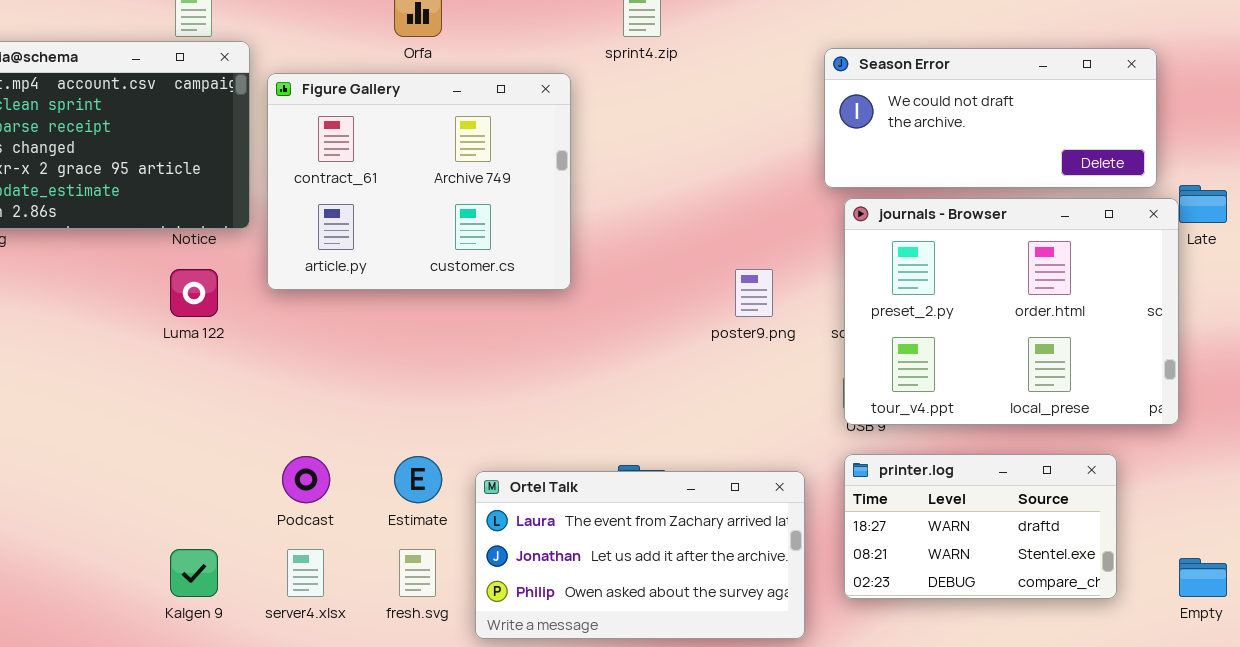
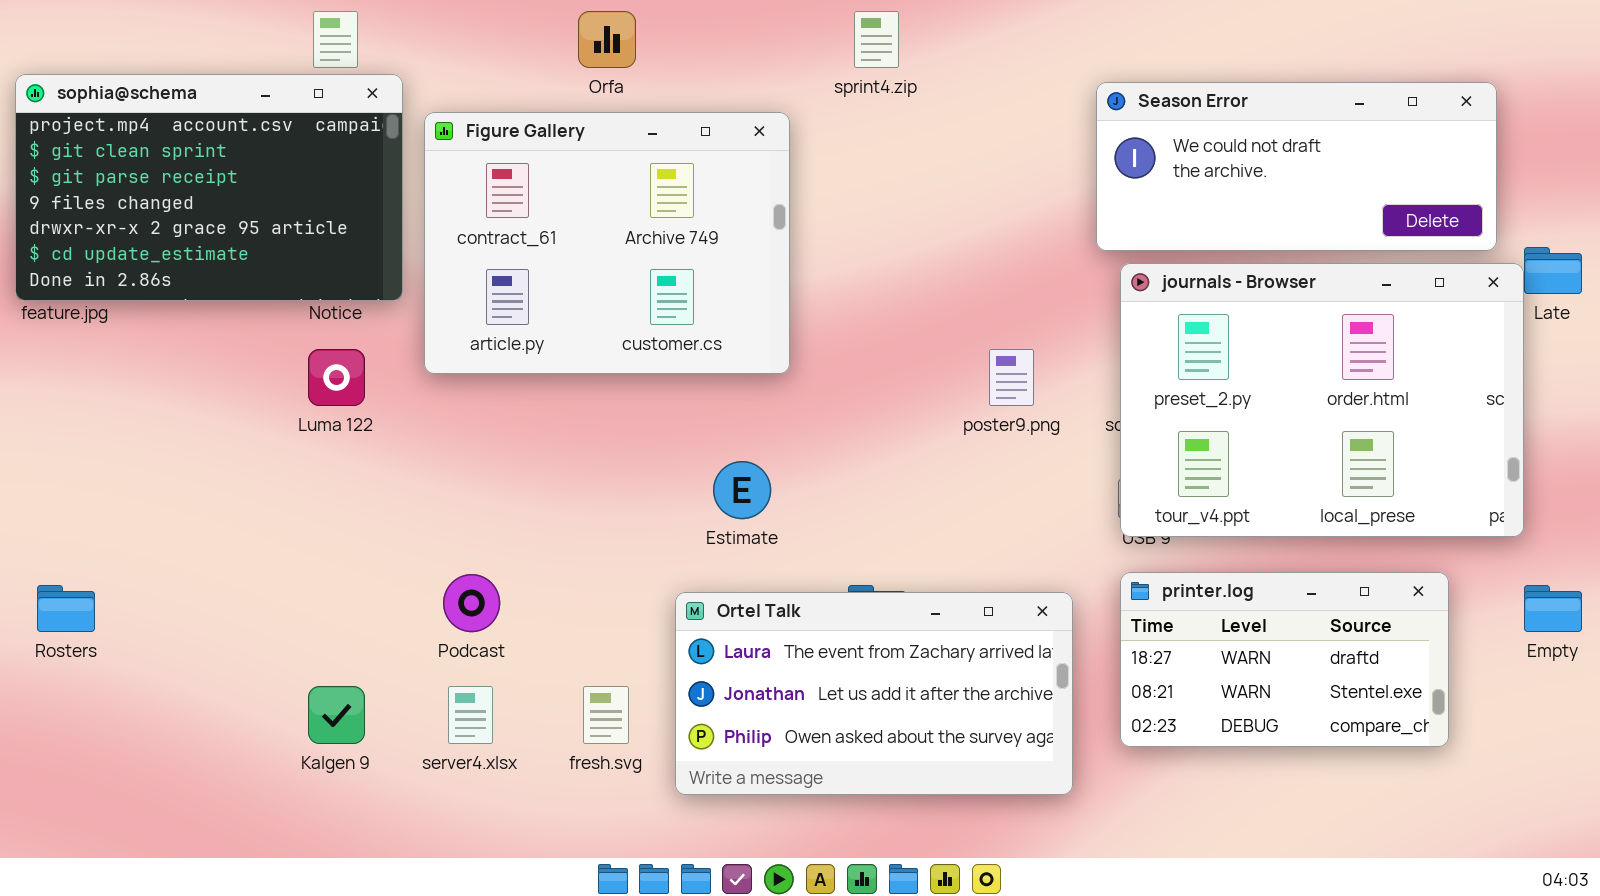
Estimate: [394,456,442,503] -> [713,461,771,519], moved
Empty: [1179,558,1227,597] -> [1524,585,1582,632], moved

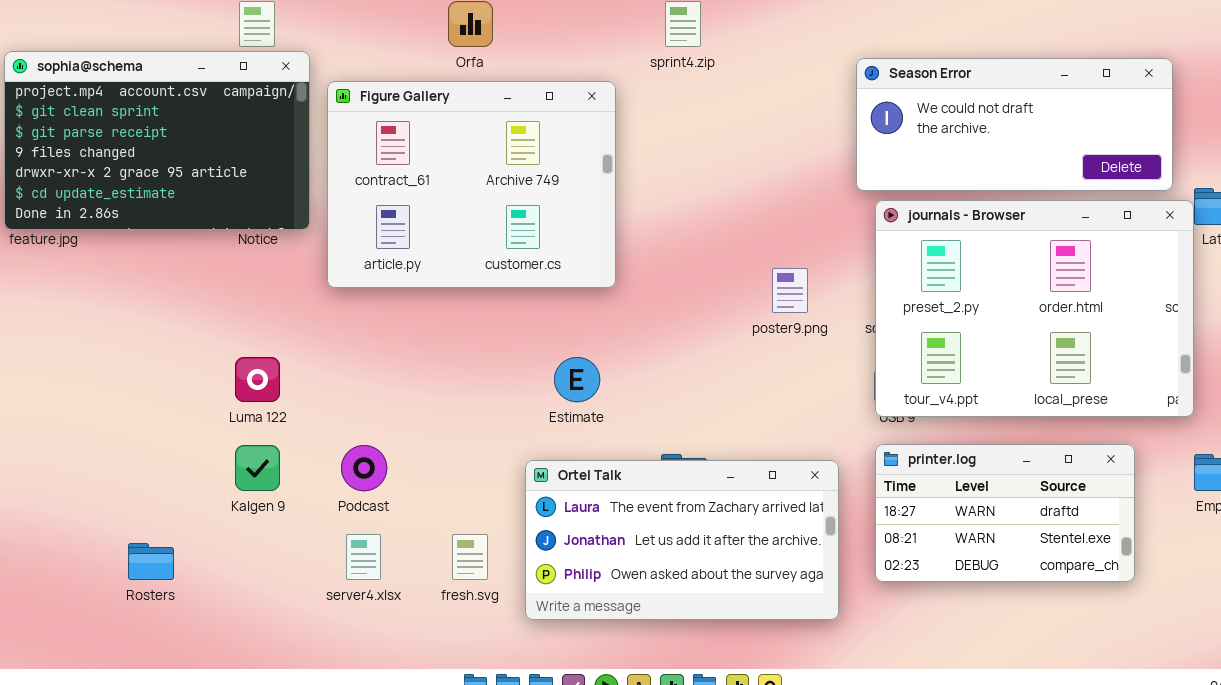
Luma 122: [308,349,365,406] -> [235,357,280,402], moved
Rosters: [37,585,95,632] -> [128,543,174,580], moved
Kalgen 9: [308,686,365,744] -> [235,445,280,491], moved

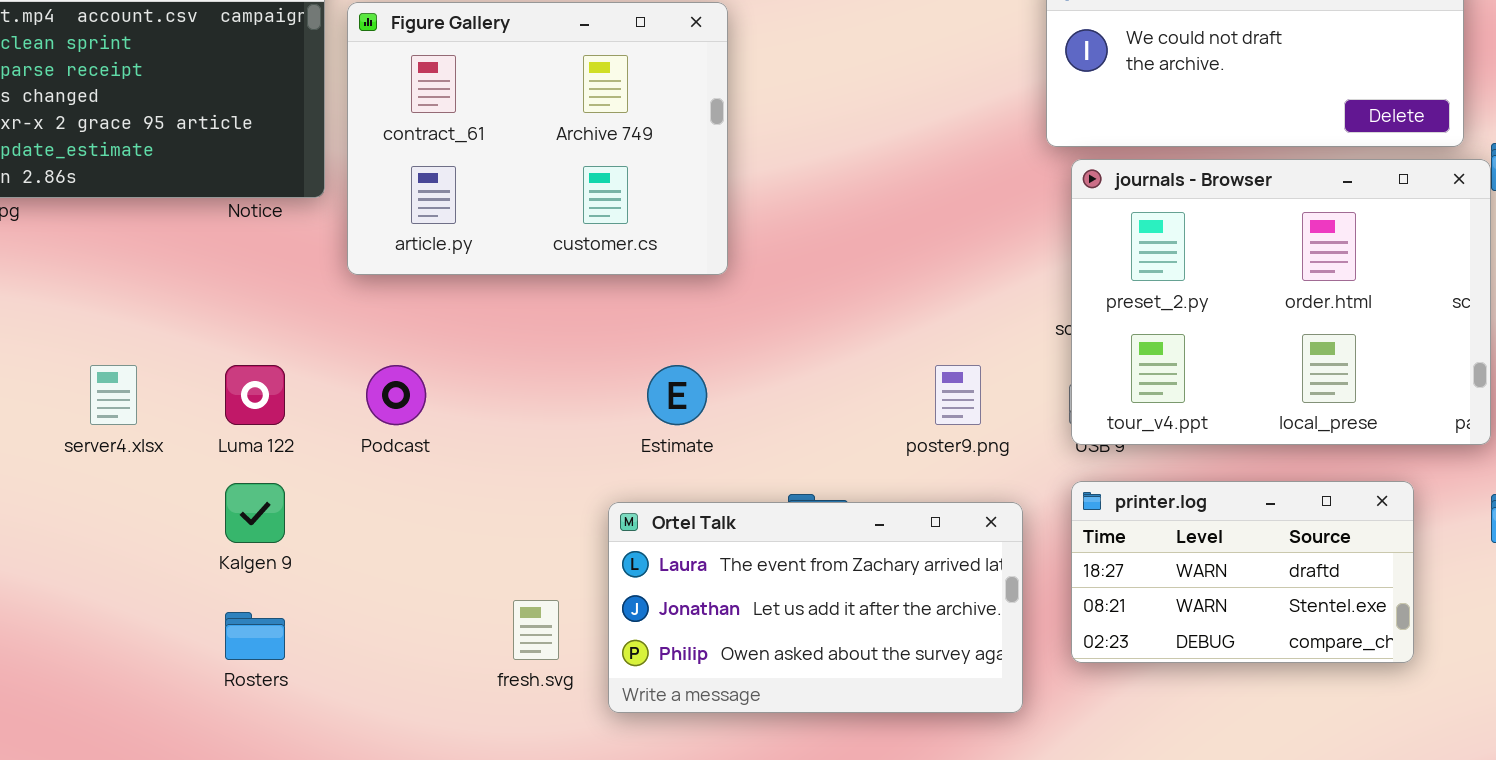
poster9.png: [772,268,808,313] -> [935,365,981,425], moved
Podcast: [341,445,387,491] -> [366,365,426,425], moved
server4.xlsx: [346,534,381,580] -> [90,365,137,425], moved
Rosters: [128,543,174,580] -> [225,612,285,660], moved

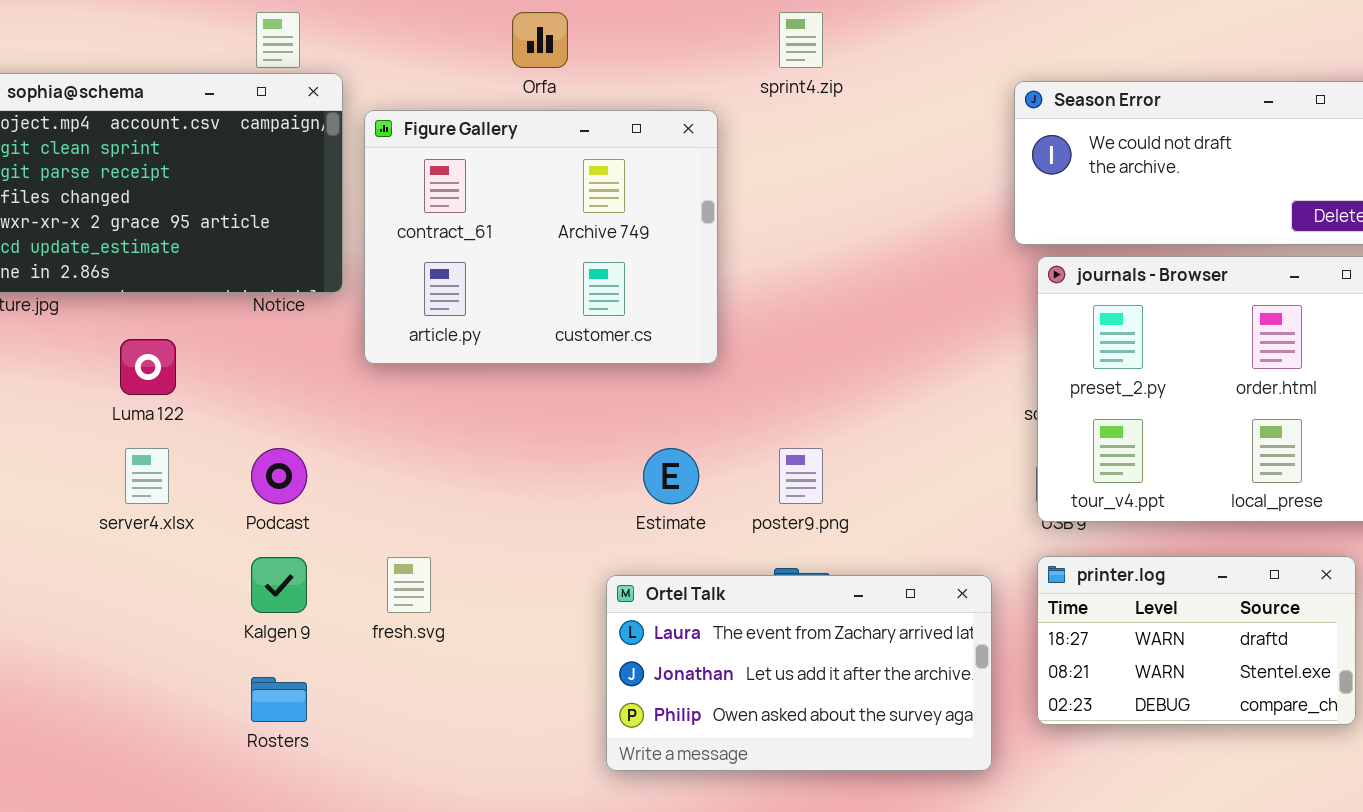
Luma 122: [225,365,285,425] -> [120,339,176,395], moved
Podcast: [366,365,426,425] -> [251,448,307,504], moved
poster9.png: [935,365,981,425] -> [779,448,823,504], moved
fresh.svg: [513,600,559,660] -> [387,557,431,613], moved

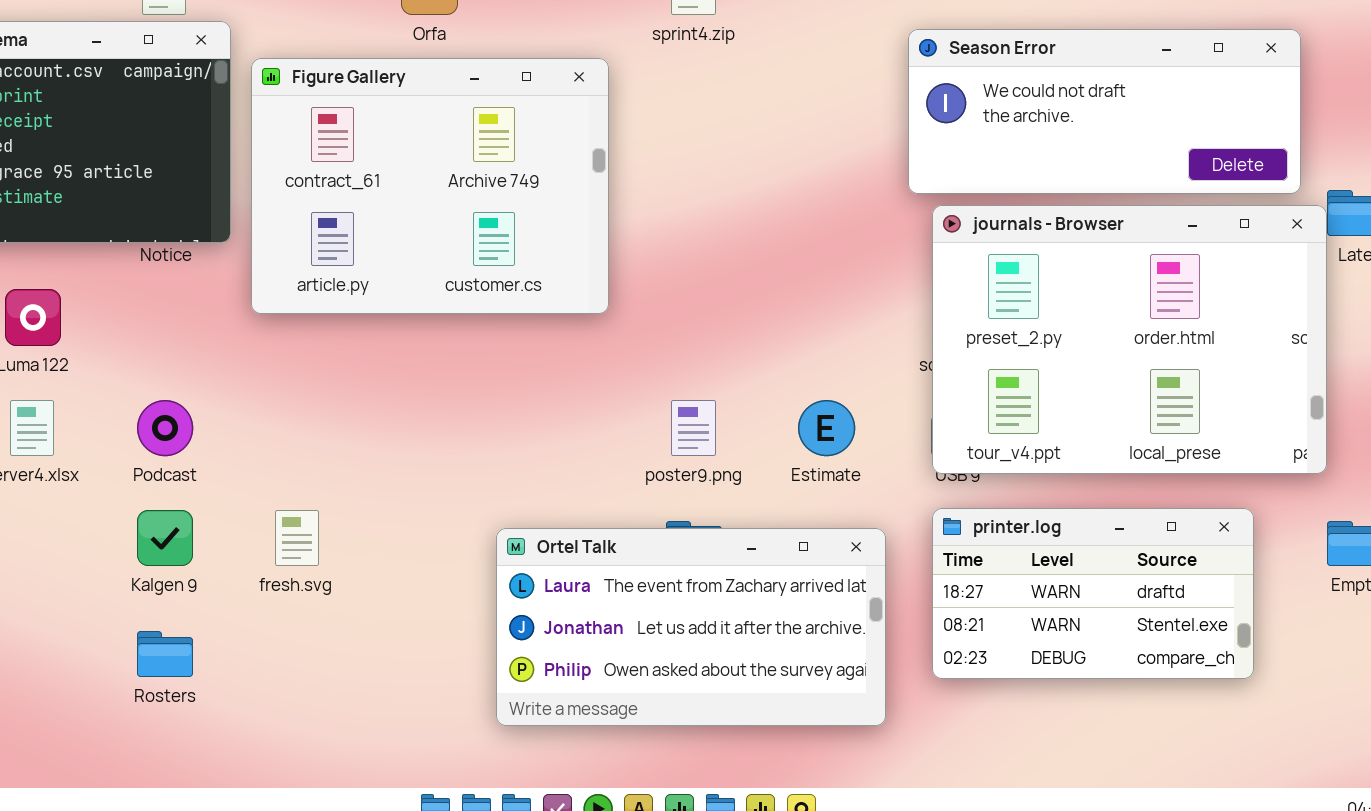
Estimate: [643,448,699,504] -> [798,400,855,456], moved

